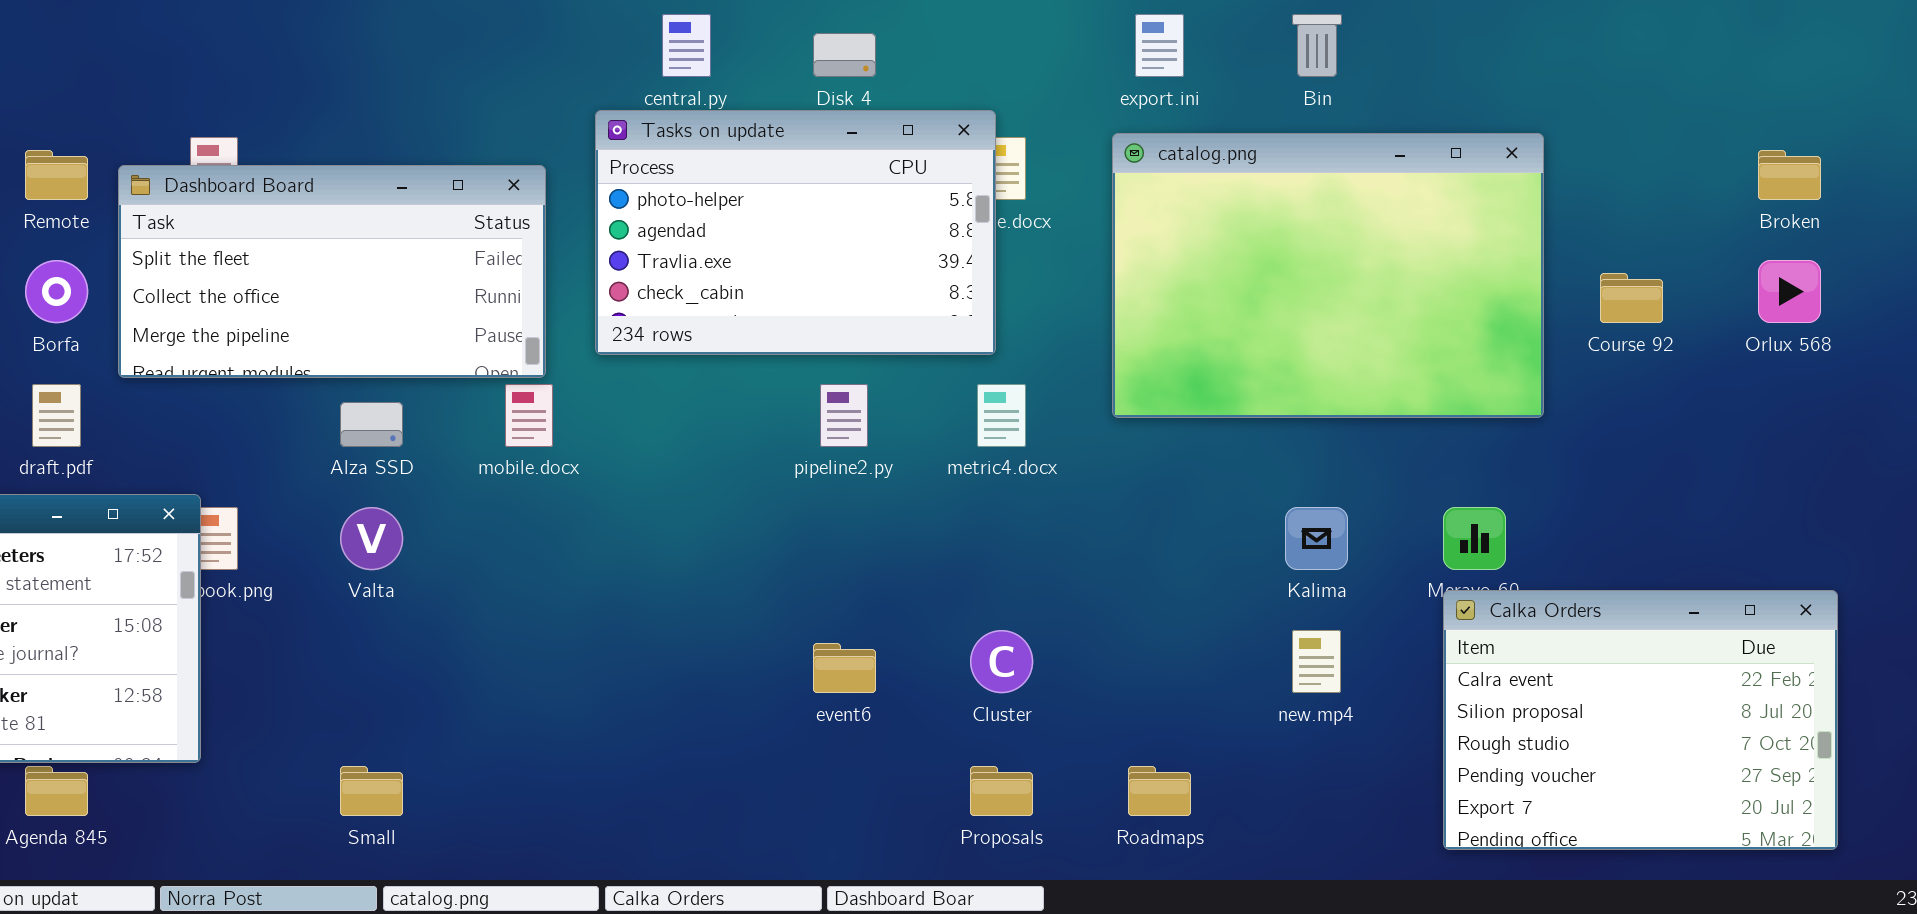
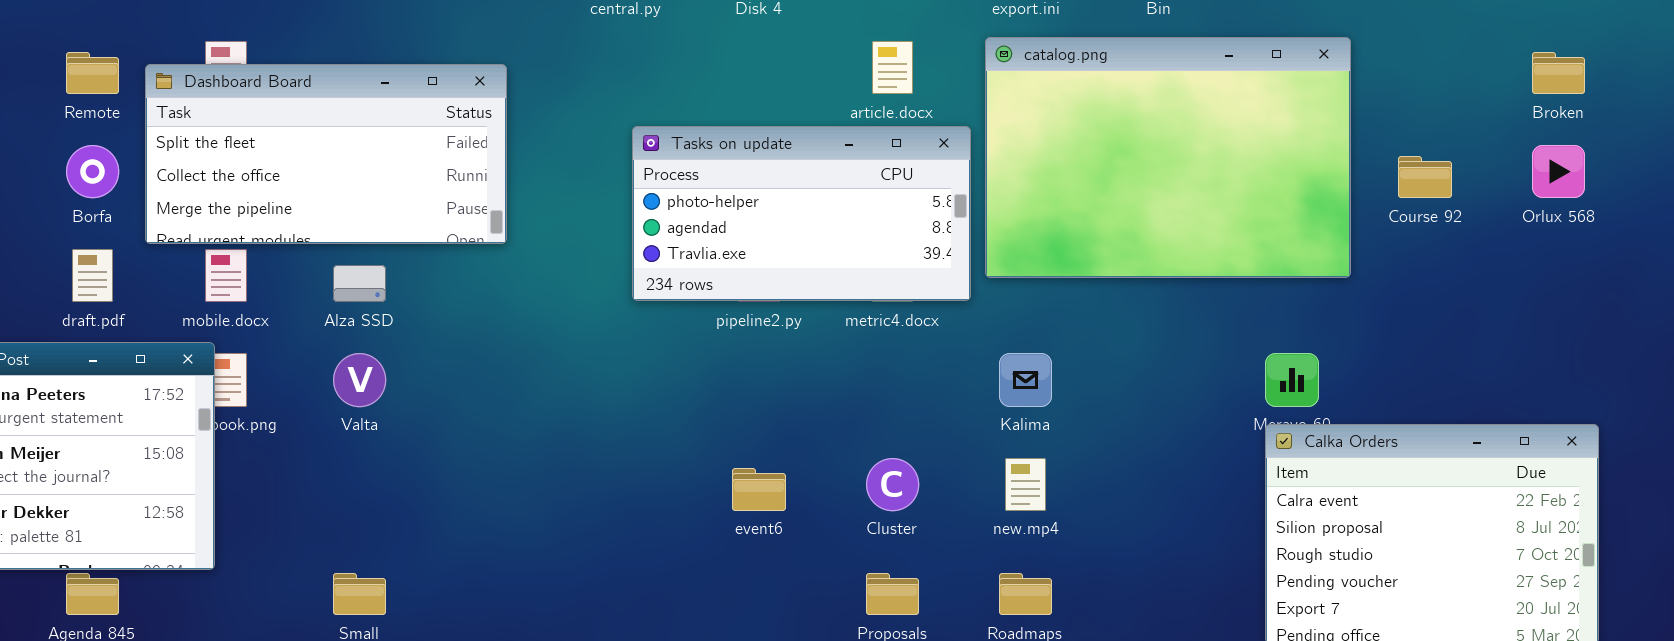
Tasks on update: [595,110,996,355] -> [632,126,971,301], moved, resized
mobile.docx: [505,384,553,447] -> [205,249,247,302], moved
Kalima: [1285,507,1348,570] -> [999,353,1052,407], moved
new.mp4: [1292,630,1341,693] -> [1005,458,1046,511], moved

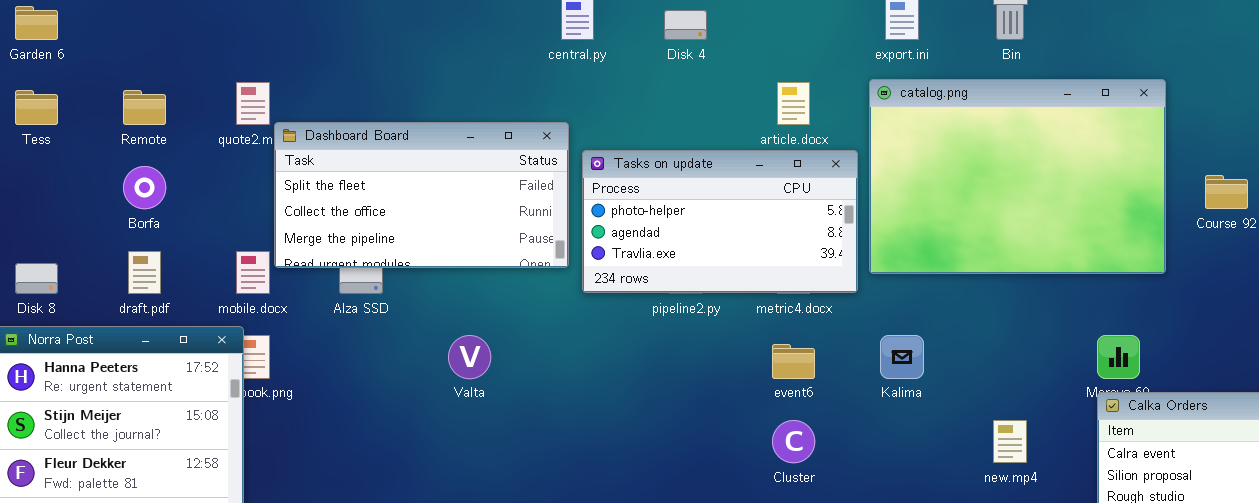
Dashboard Board: [145,64,507,244] -> [274,122,569,268], moved
Valta: [333,353,386,407] -> [448,335,491,379], moved
new.mp4: [1005,458,1046,511] -> [993,420,1027,463], moved
event6: [732,468,786,511] -> [772,344,815,379], moved

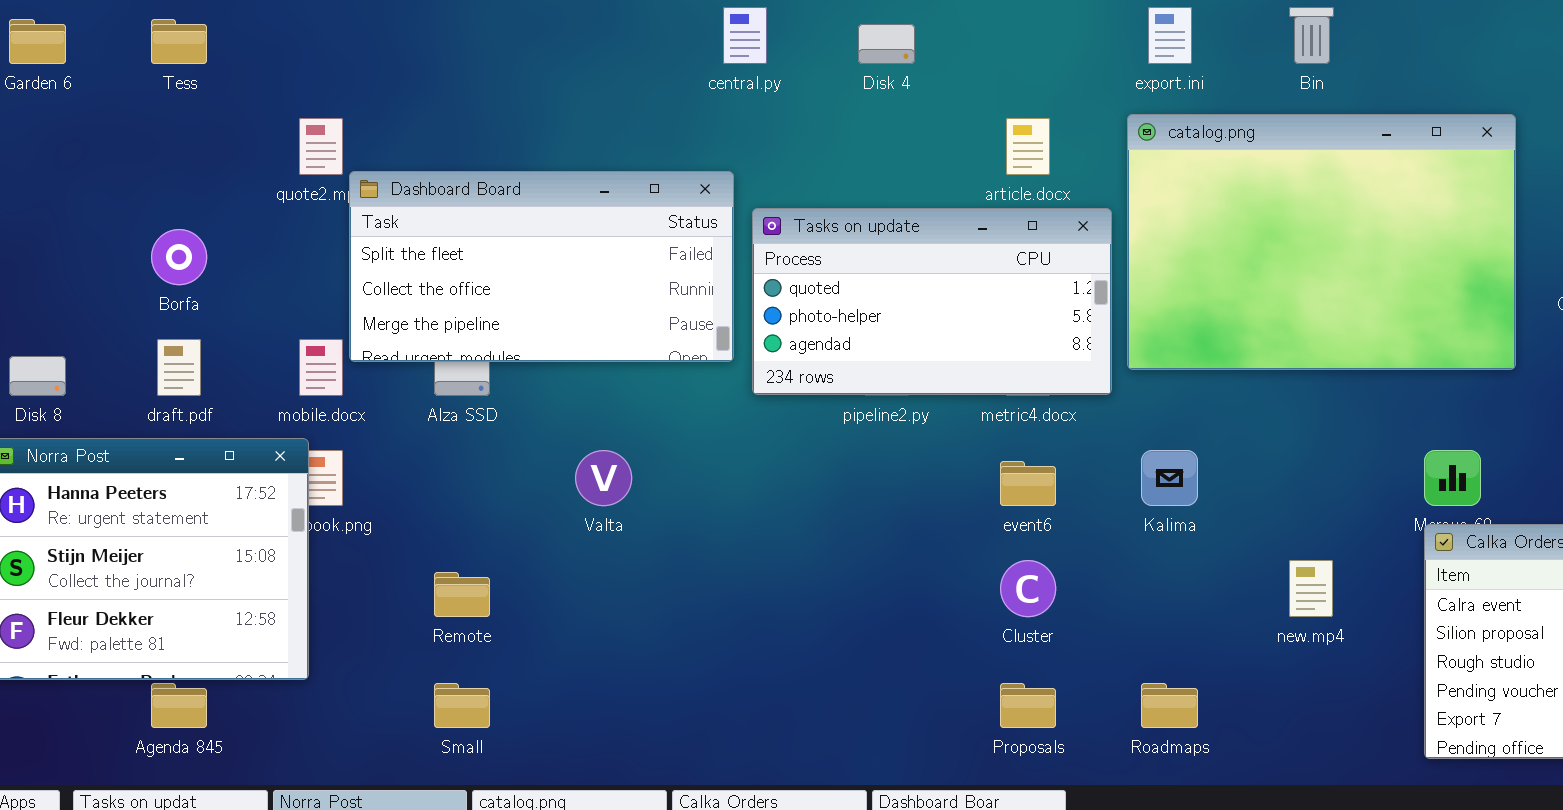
Tess: [15,90,58,125] -> [151,19,207,64], moved
Remote: [123,90,166,125] -> [434,572,490,617], moved
Tasks on update: [582,150,858,293] -> [752,208,1112,395], scrolled up 1 row

